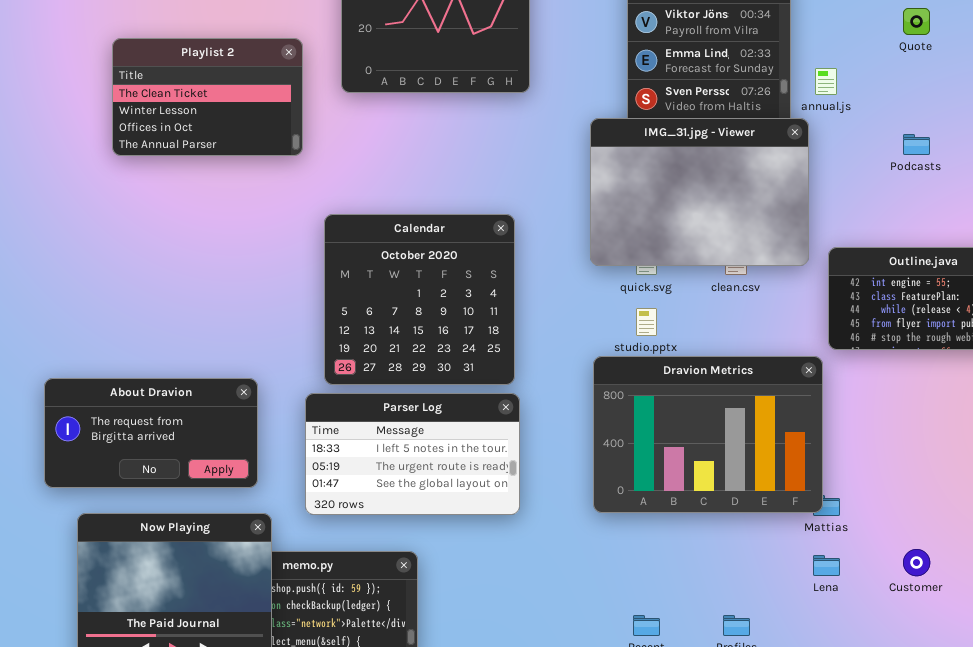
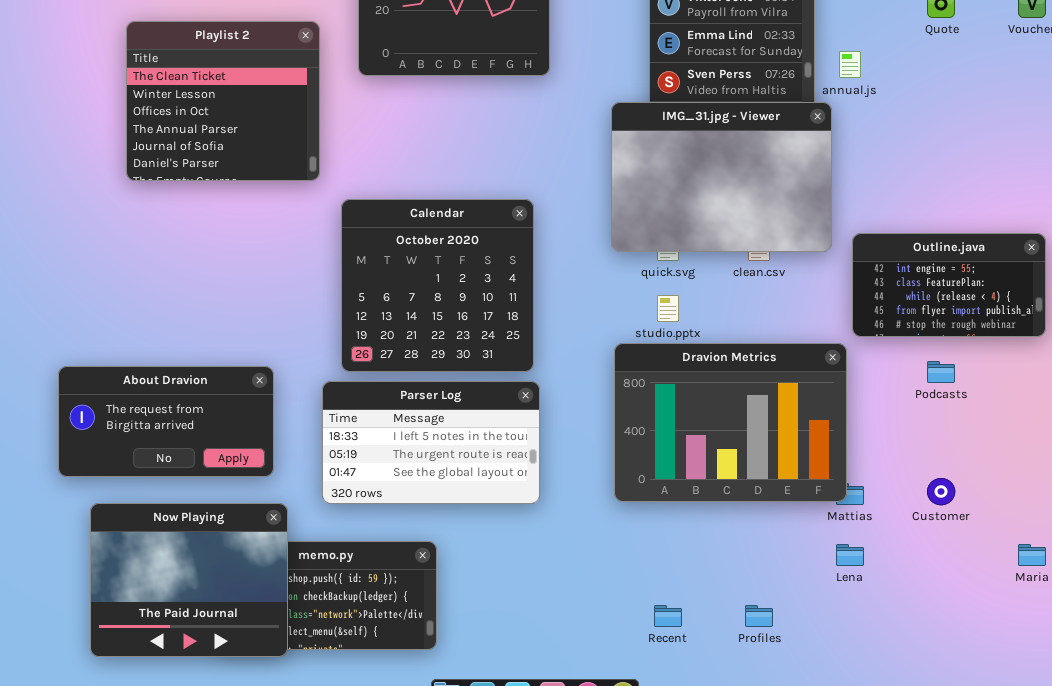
Playlist 2: [112,38,303,156] -> [126,21,320,181], resized
Podcasts: [903,134,930,155] -> [927,361,955,383], moved
Customer: [903,549,930,576] -> [927,478,955,505], moved

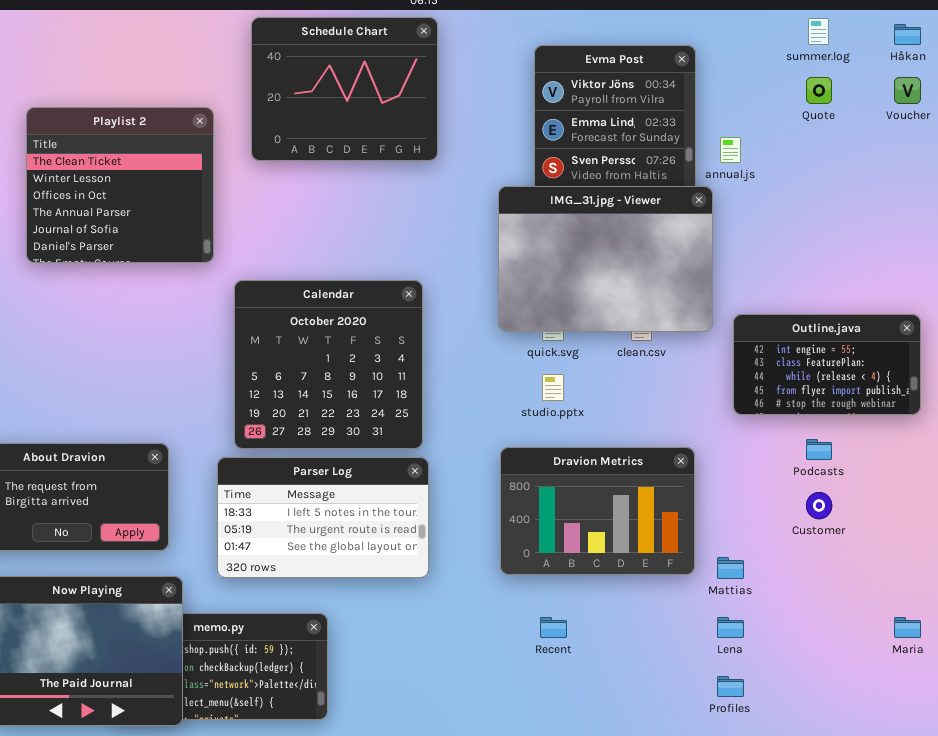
Dravion Metrics: [614,343,847,502] -> [500,447,695,575], resized
Customer: [927,478,955,505] -> [806,492,832,519], moved
Recent: [654,605,682,627] -> [540,617,567,638], moved
Profiles: [745,605,773,627] -> [717,676,744,697], moved

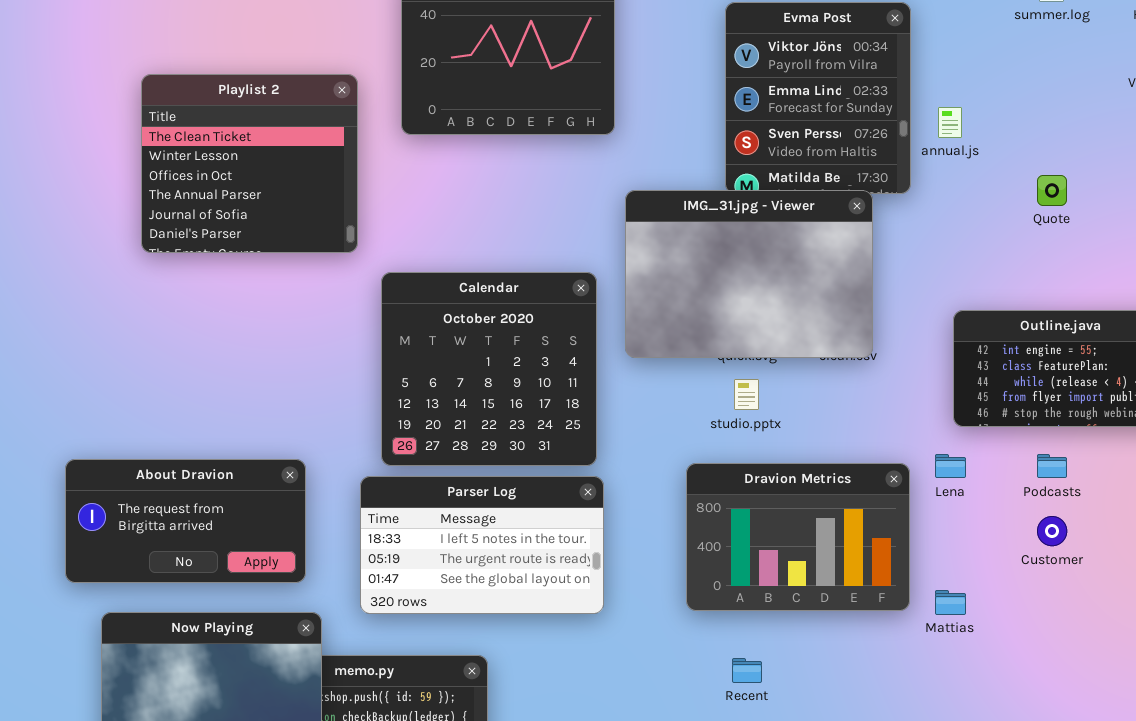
Quote: [806,77,832,104] -> [1037,175,1067,206], moved
IMG_31.jpg - Viewer: [498,186,713,332] -> [625,190,873,358], moved
Lena: [717,617,744,638] -> [935,454,966,478], moved

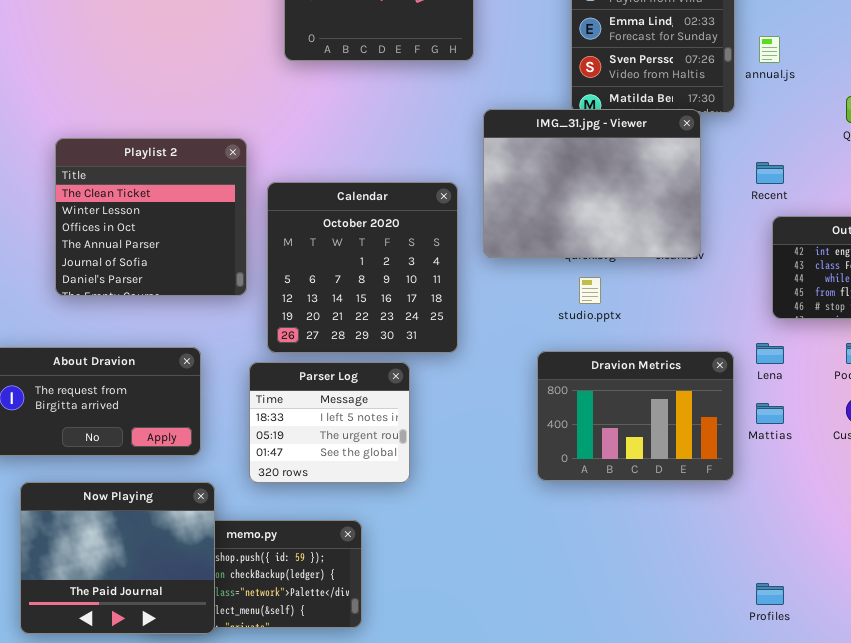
Playlist 2: [141,74,358,253] -> [55,138,247,296], moved
Parser Log: [360,476,604,614] -> [249,362,410,483], resized
Mattias: [935,590,966,615] -> [756,403,784,424], moved
Recent: [732,658,762,683] -> [756,162,784,184], moved

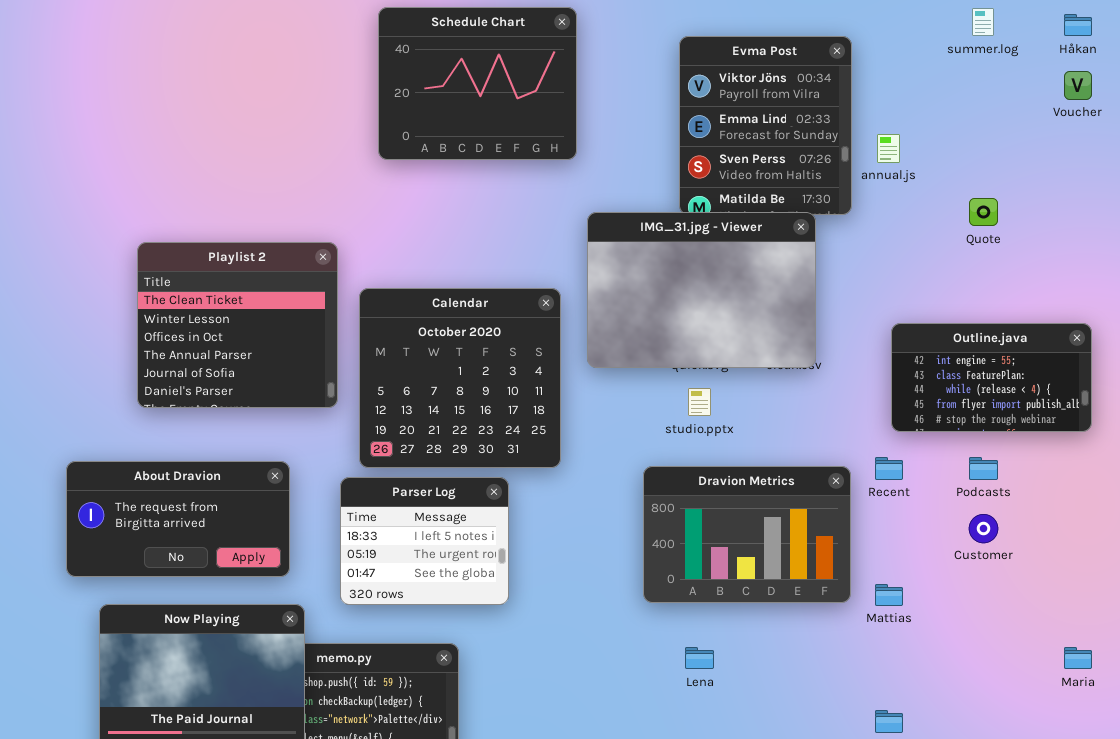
Recent: [756,162,784,184] -> [875,457,903,480], moved
Lena: [756,343,784,364] -> [685,647,714,669], moved
Mattias: [756,403,784,424] -> [875,584,903,606], moved

